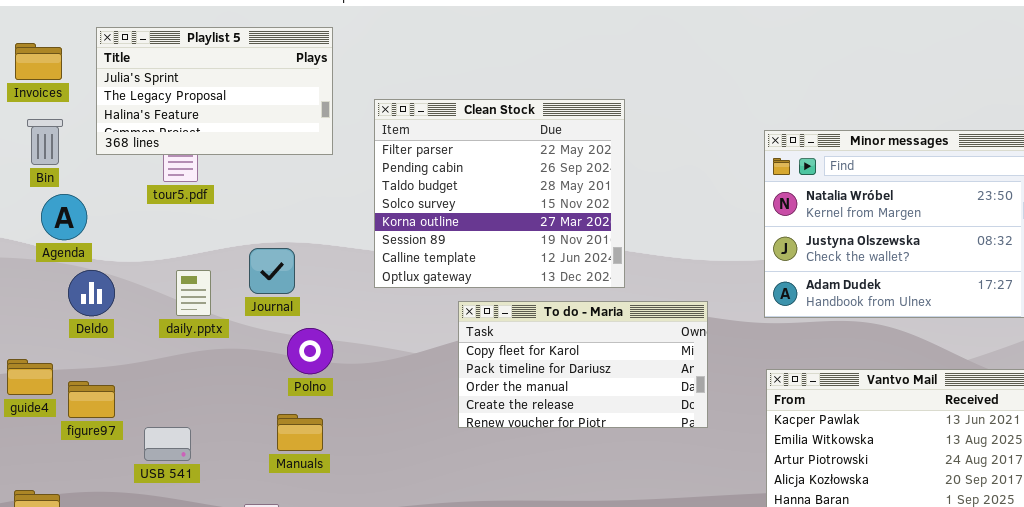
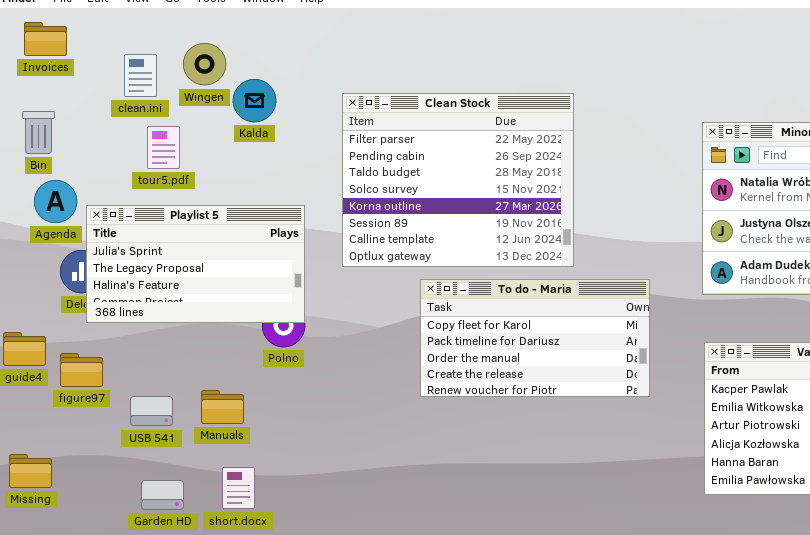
Playlist 5: [96,27,333,155] -> [86,205,305,323], moved
Invoices: [15,43,62,80] -> [24,22,67,56], moved
Manuals: [277,414,323,451] -> [201,390,244,424], moved

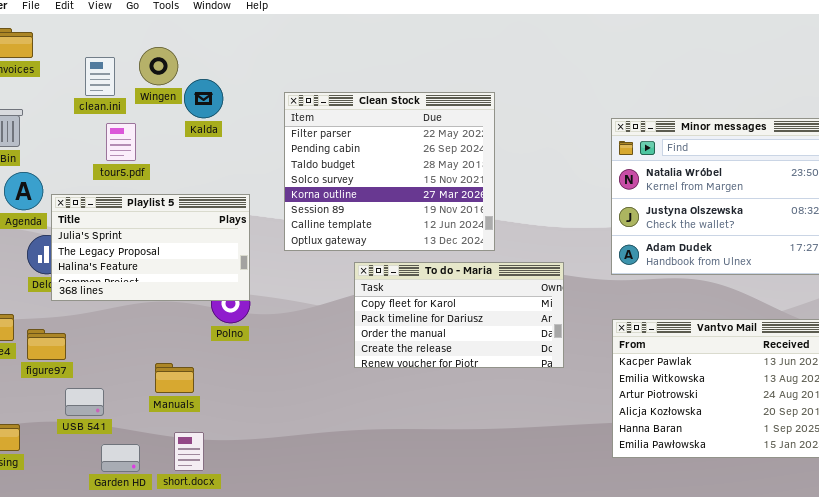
USB 541: [130,396,173,426] -> [65,388,104,416], moved

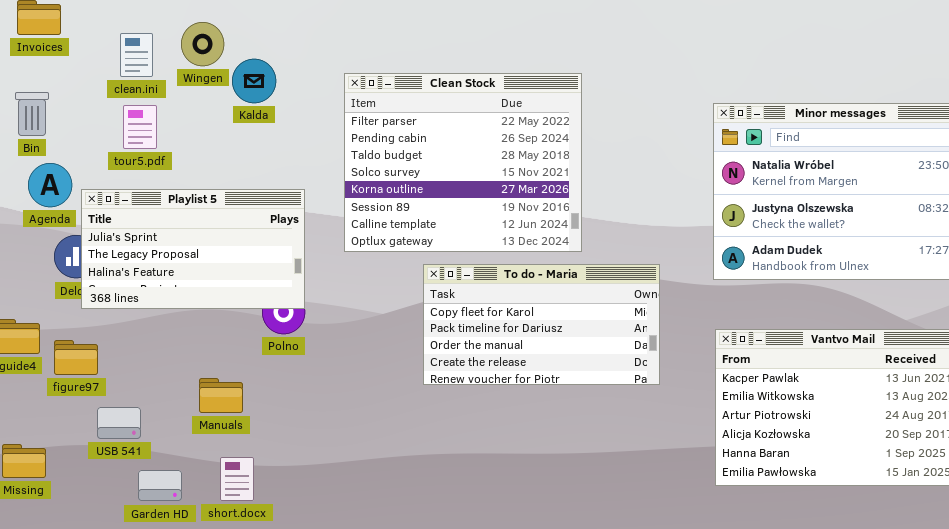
tour5.pdf: [106,123,136,161] -> [123,105,157,149], moved

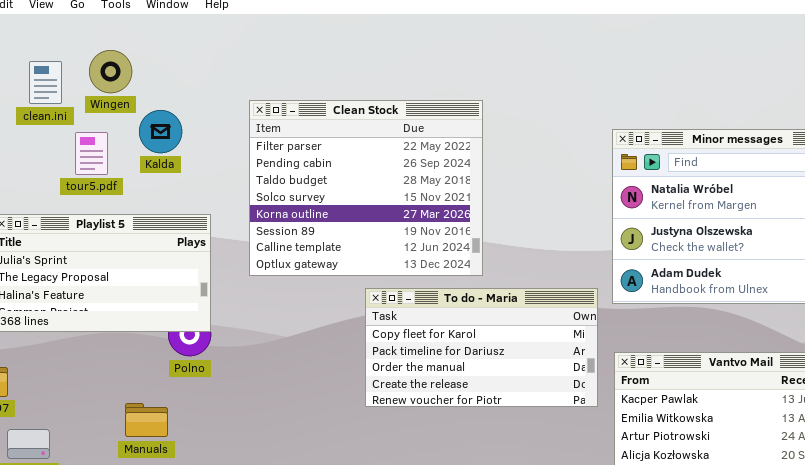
Kalda: [232,59,276,103] -> [139,110,182,153], moved
tour5.pdf: [123,105,157,149] -> [75,132,108,175], moved
To do - Maria: [423,264,660,385] -> [365,288,598,407], moved
Manuals: [199,378,243,413] -> [125,403,168,437], moved

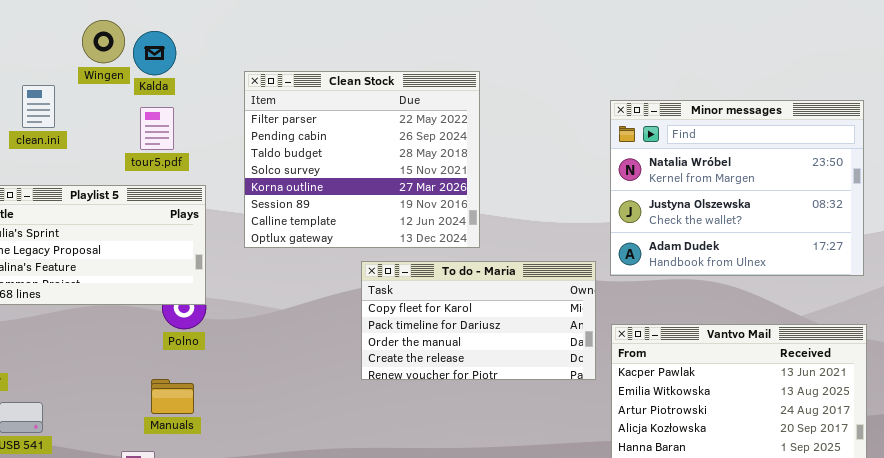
clean.ini: [29,61,62,104] -> [22,85,55,128], moved
Kalda: [139,110,182,153] -> [133,31,176,75], moved
tour5.pdf: [75,132,108,175] -> [140,107,174,150], moved
Manuals: [125,403,168,437] -> [151,379,194,414], moved

